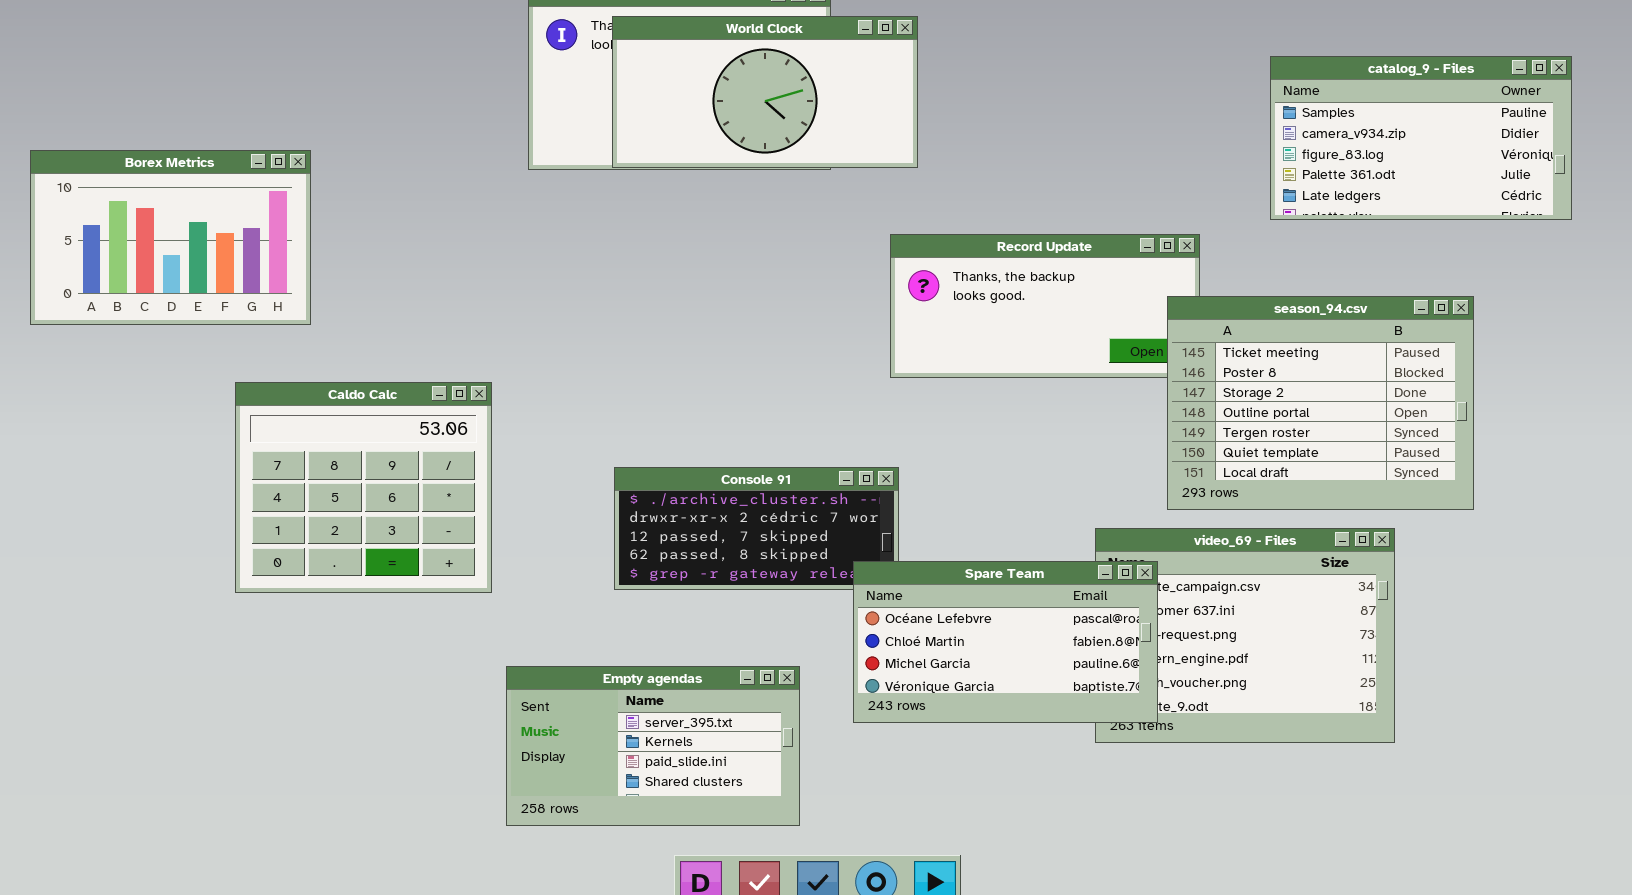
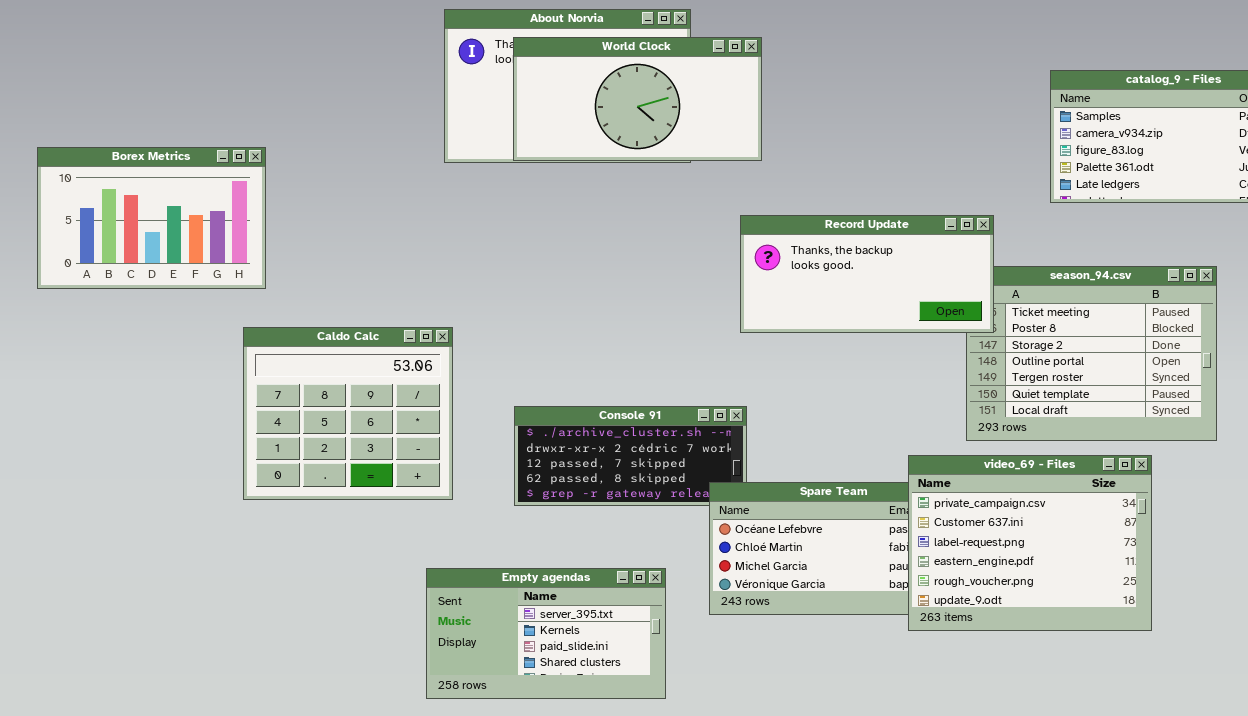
Record Update: [890,234,1200,378] -> [740,215,994,333], raised
Caldo Calc: [235,382,492,593] -> [243,327,453,500], moved
video_69 - Files: [1095,528,1395,743] -> [908,455,1152,631], raised

